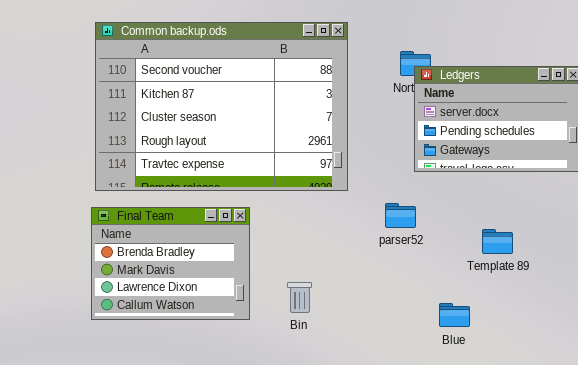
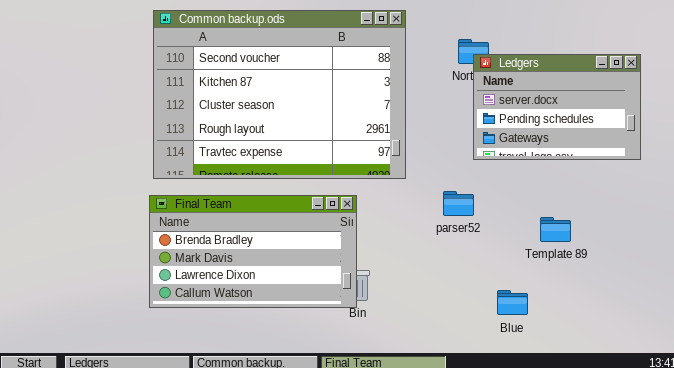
Final Team: [91,207,250,320] -> [149,195,357,308], resized

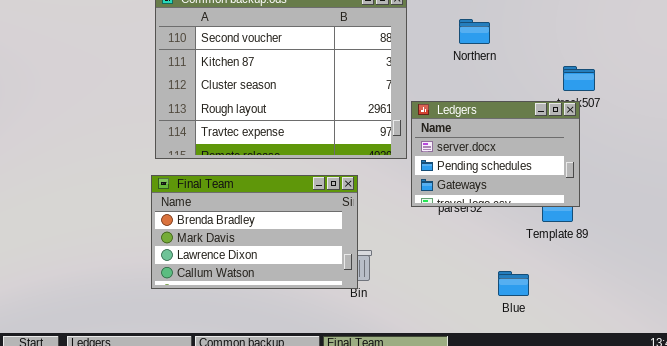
Ledgers: [473,54,641,160] -> [411,101,580,207], moved

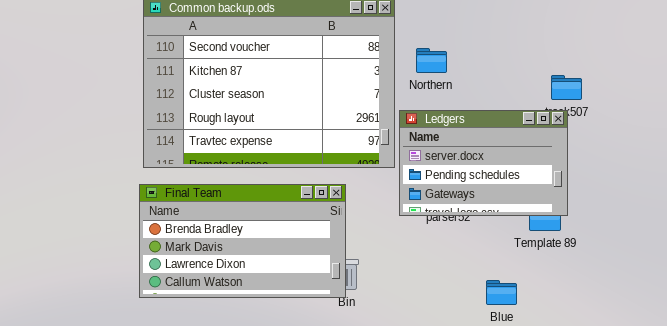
Northern: [459,19,490,44] -> [416,48,447,73], moved

